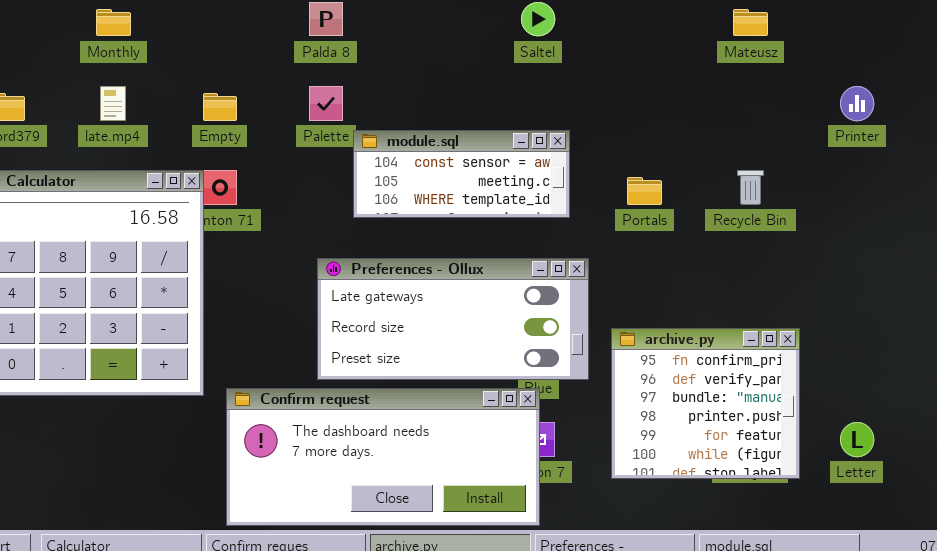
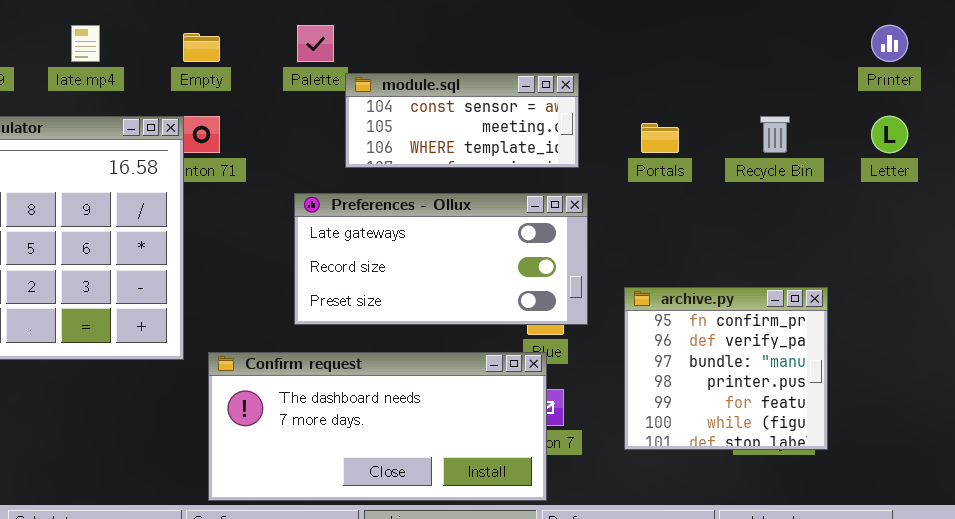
Preferences - Ollux: [317,258,589,380] -> [294,193,588,325], moved
Letter: [840,422,874,457] -> [871,116,908,153], moved

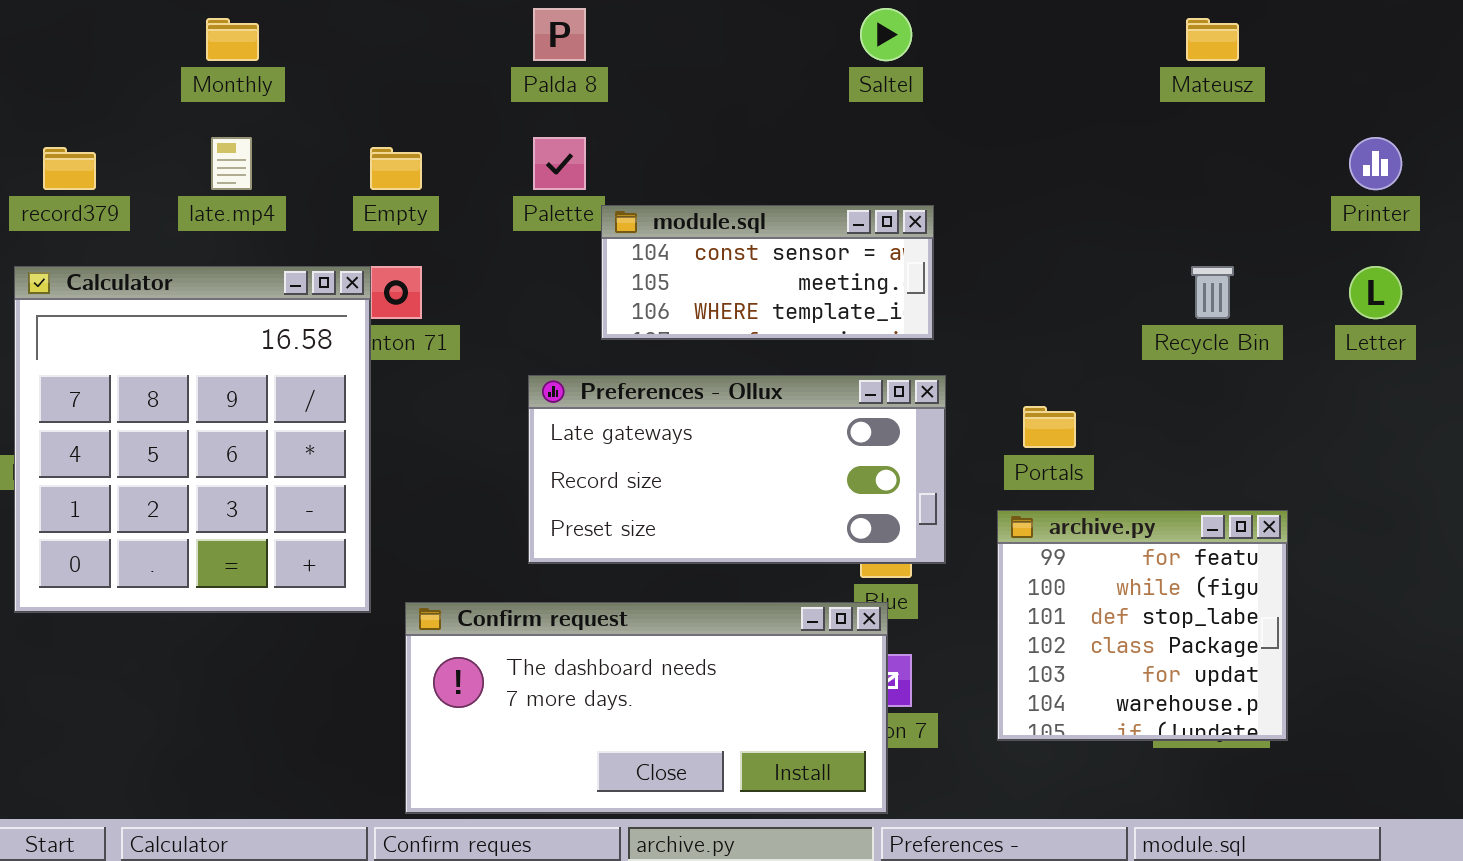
Portals: [641,123,679,153] -> [1023,406,1076,448], moved
archive.py: [624,287,828,450] -> [997,510,1288,741], scrolled down 4 rows

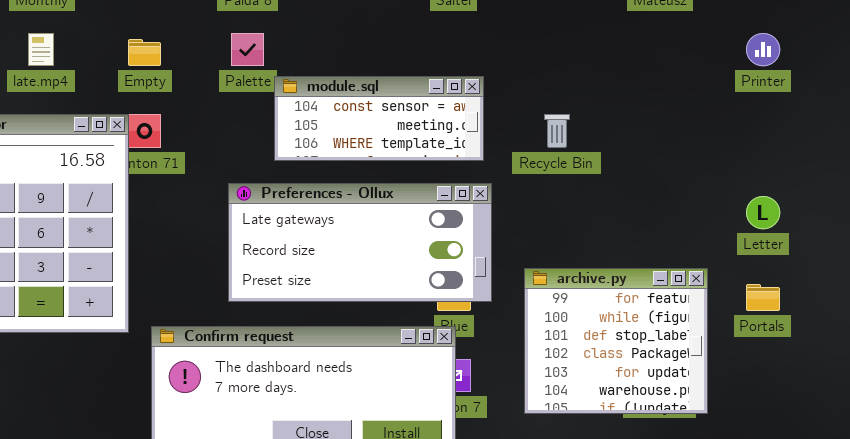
Recycle Bin: [1191,266,1234,319] -> [544,114,570,148], moved
Letter: [1349,266,1402,319] -> [746,196,780,229], moved
Portals: [1023,406,1076,448] -> [746,284,780,311], moved

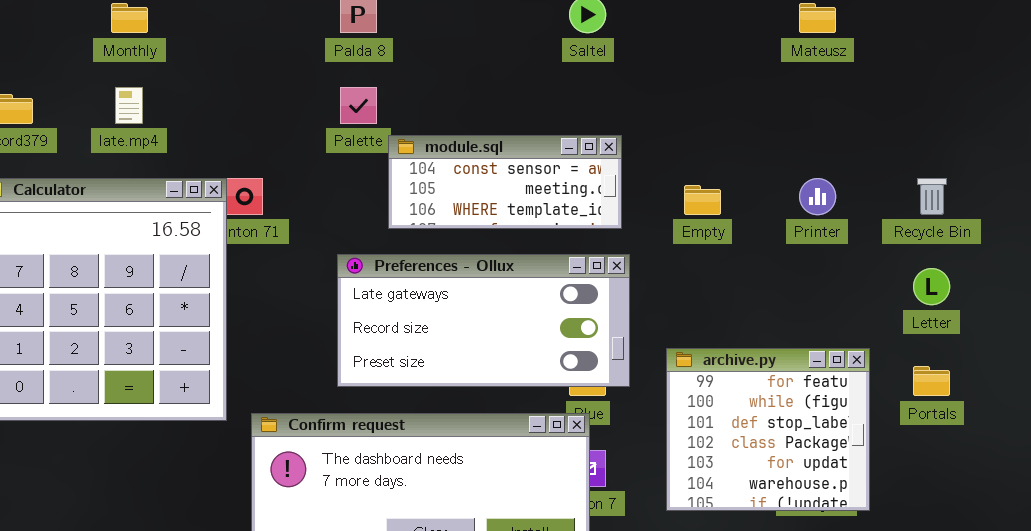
Printer: [746,33,780,66] -> [799,178,836,215], moved
Empty: [128,39,161,66] -> [684,185,721,215], moved
Recycle Bin: [544,114,570,148] -> [917,178,947,215], moved

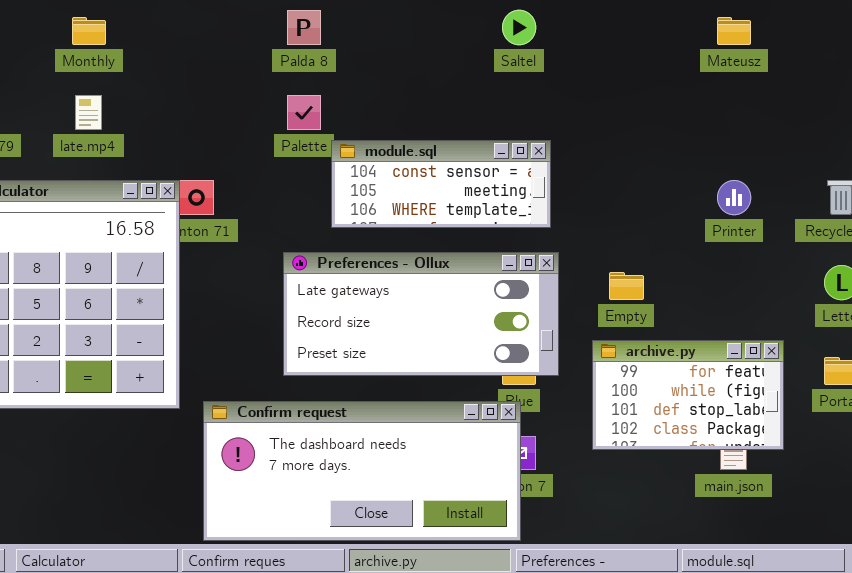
Empty: [684,185,721,215] -> [609,272,644,300], moved
archive.py: [666,348,870,511] -> [592,340,784,450], resized

